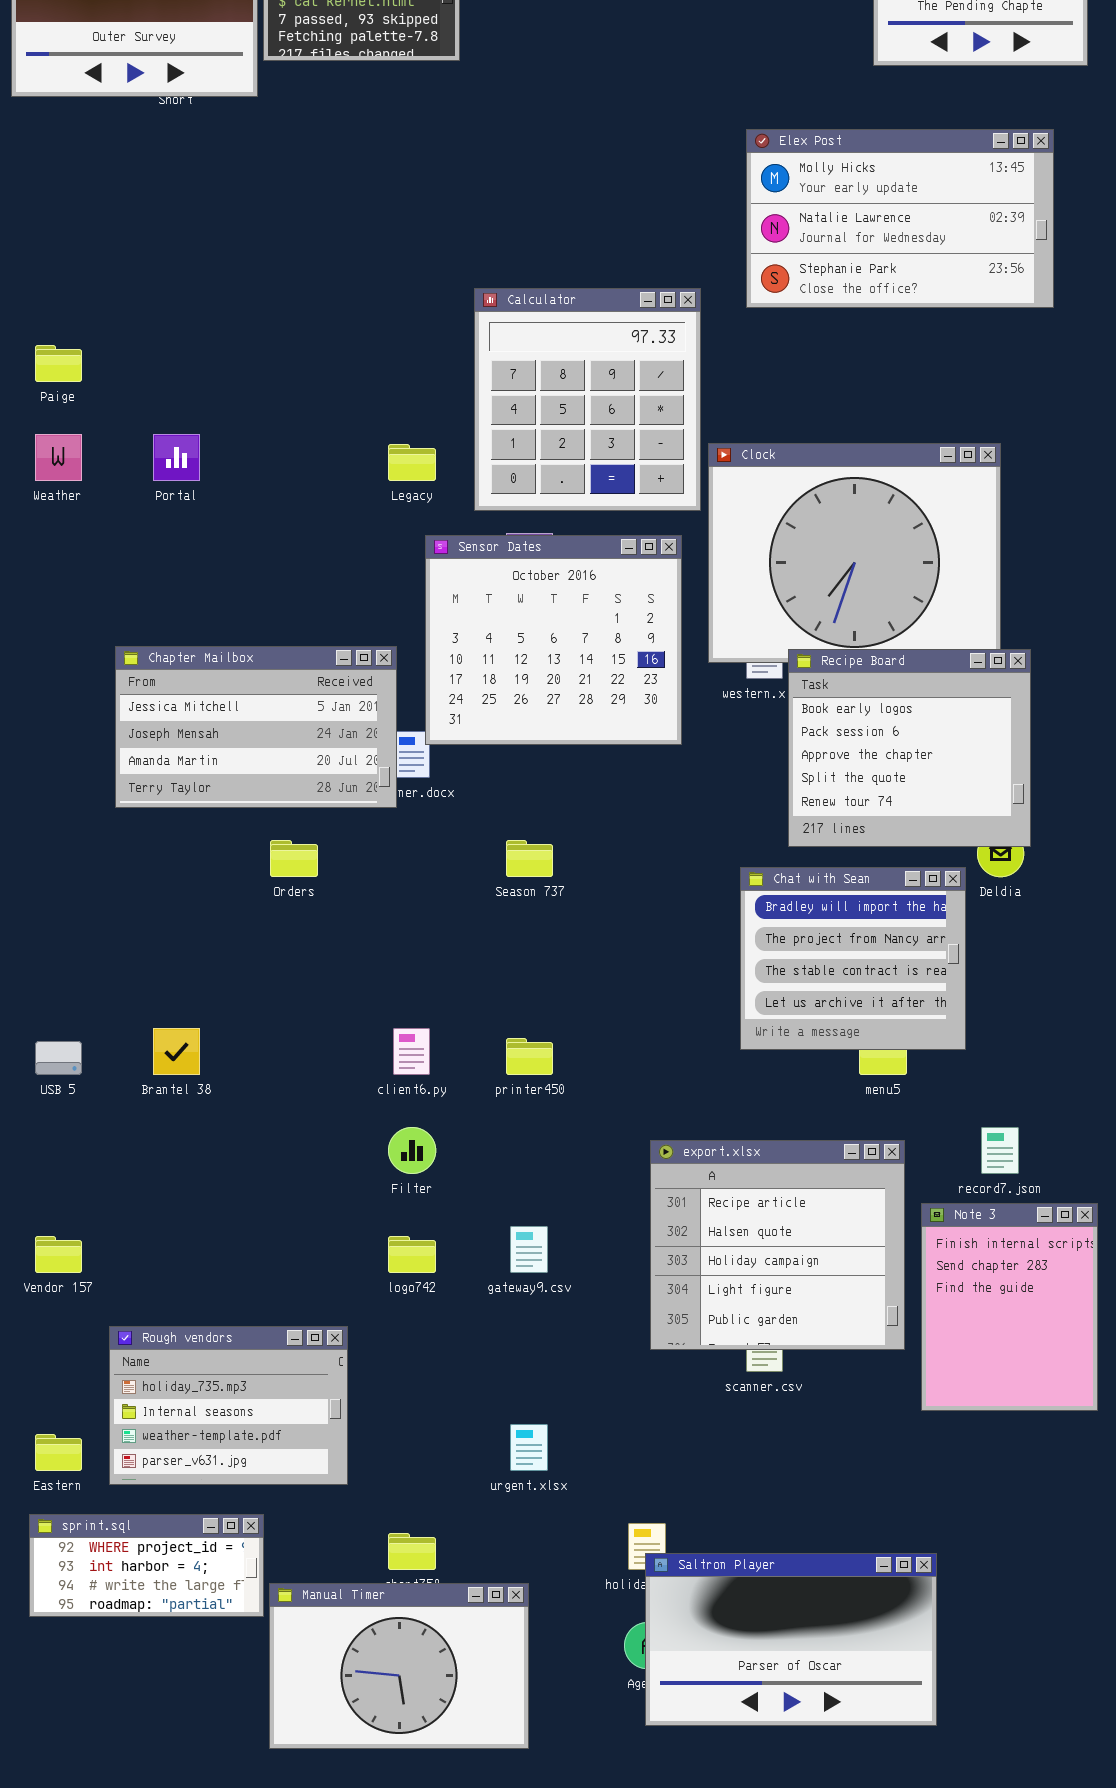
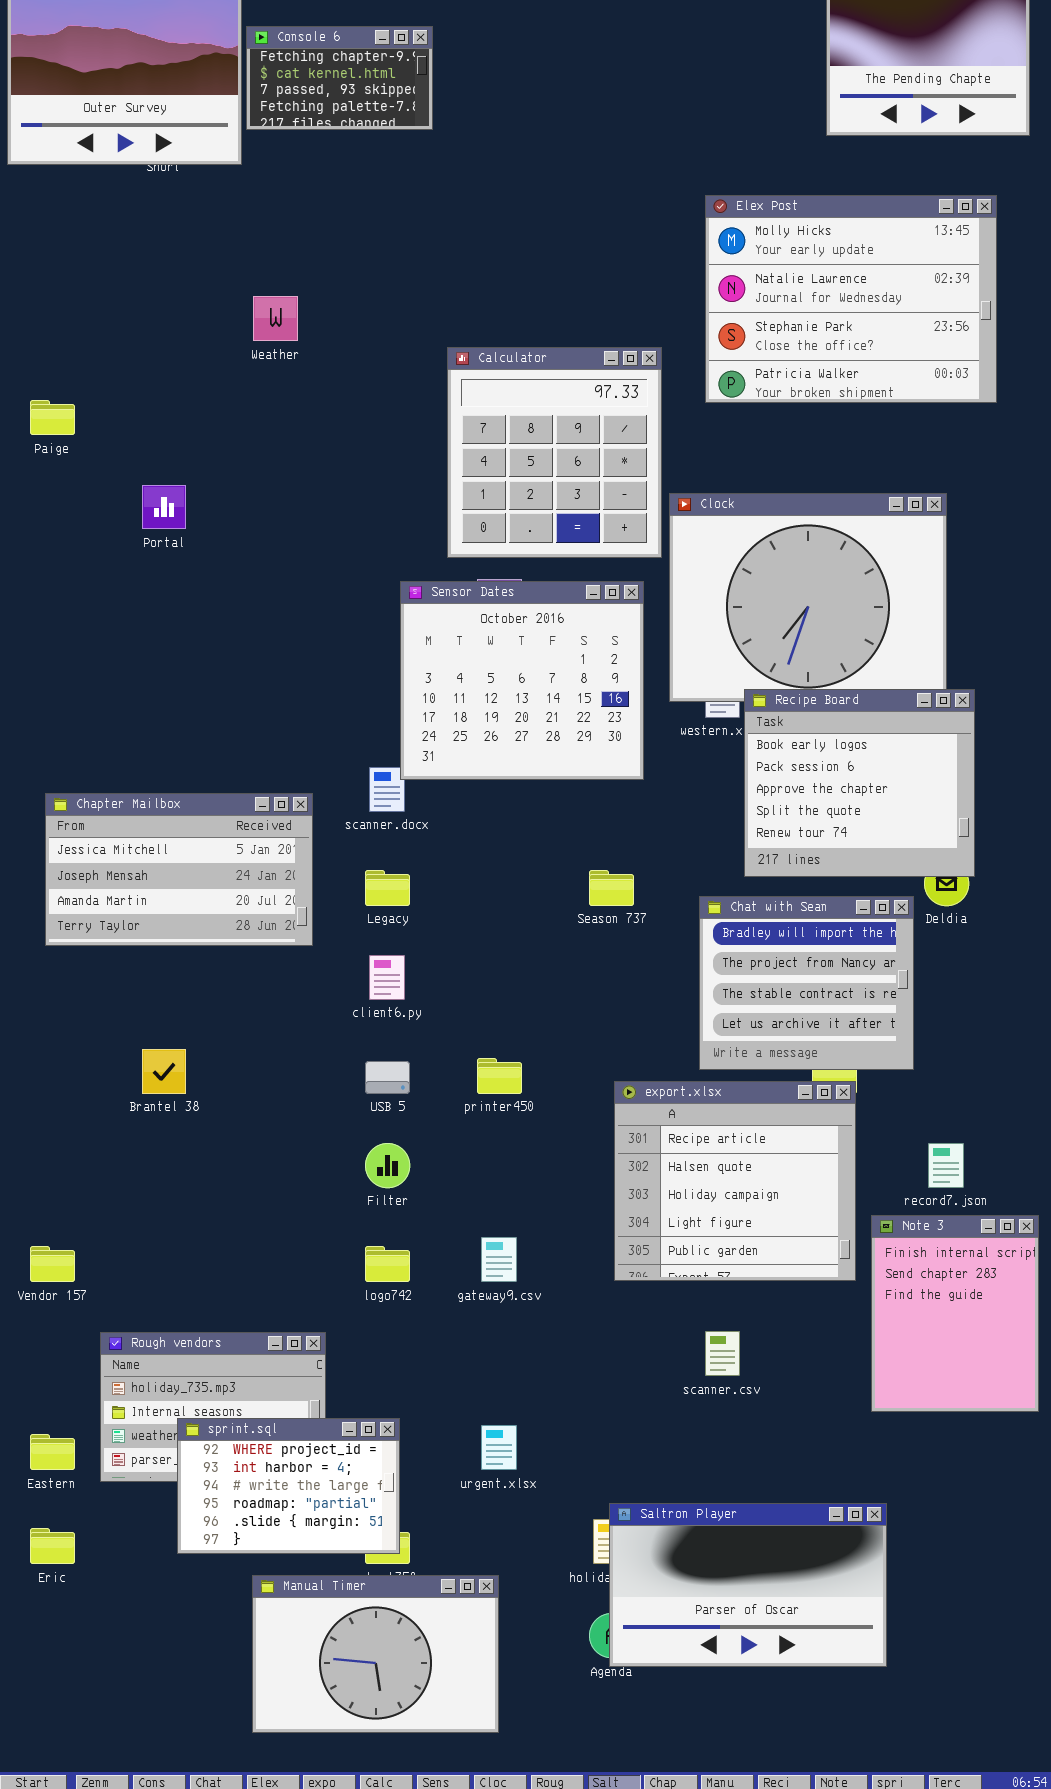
Elex Post: [746,129,1054,308] -> [705,195,997,403], resized
Weather: [35,434,82,481] -> [253,296,298,341], moved
Legacy: [388,444,436,481] -> [365,870,410,906], moved
Chapter Mailbox: [115,646,397,808] -> [45,793,313,946], moved
Season 737: [506,840,553,877] -> [589,870,634,906], moved
client6.py: [393,1028,430,1075] -> [369,955,405,1000], moved
USB 5: [35,1041,82,1075] -> [365,1061,410,1094], moved
export.xlsx: [650,1140,905,1350] -> [614,1081,856,1281], moved
sprint.sql: [29,1514,264,1617] -> [177,1418,400,1554], moved, resized
Saltron Player: [645,1553,937,1726] -> [609,1503,887,1667], moved

